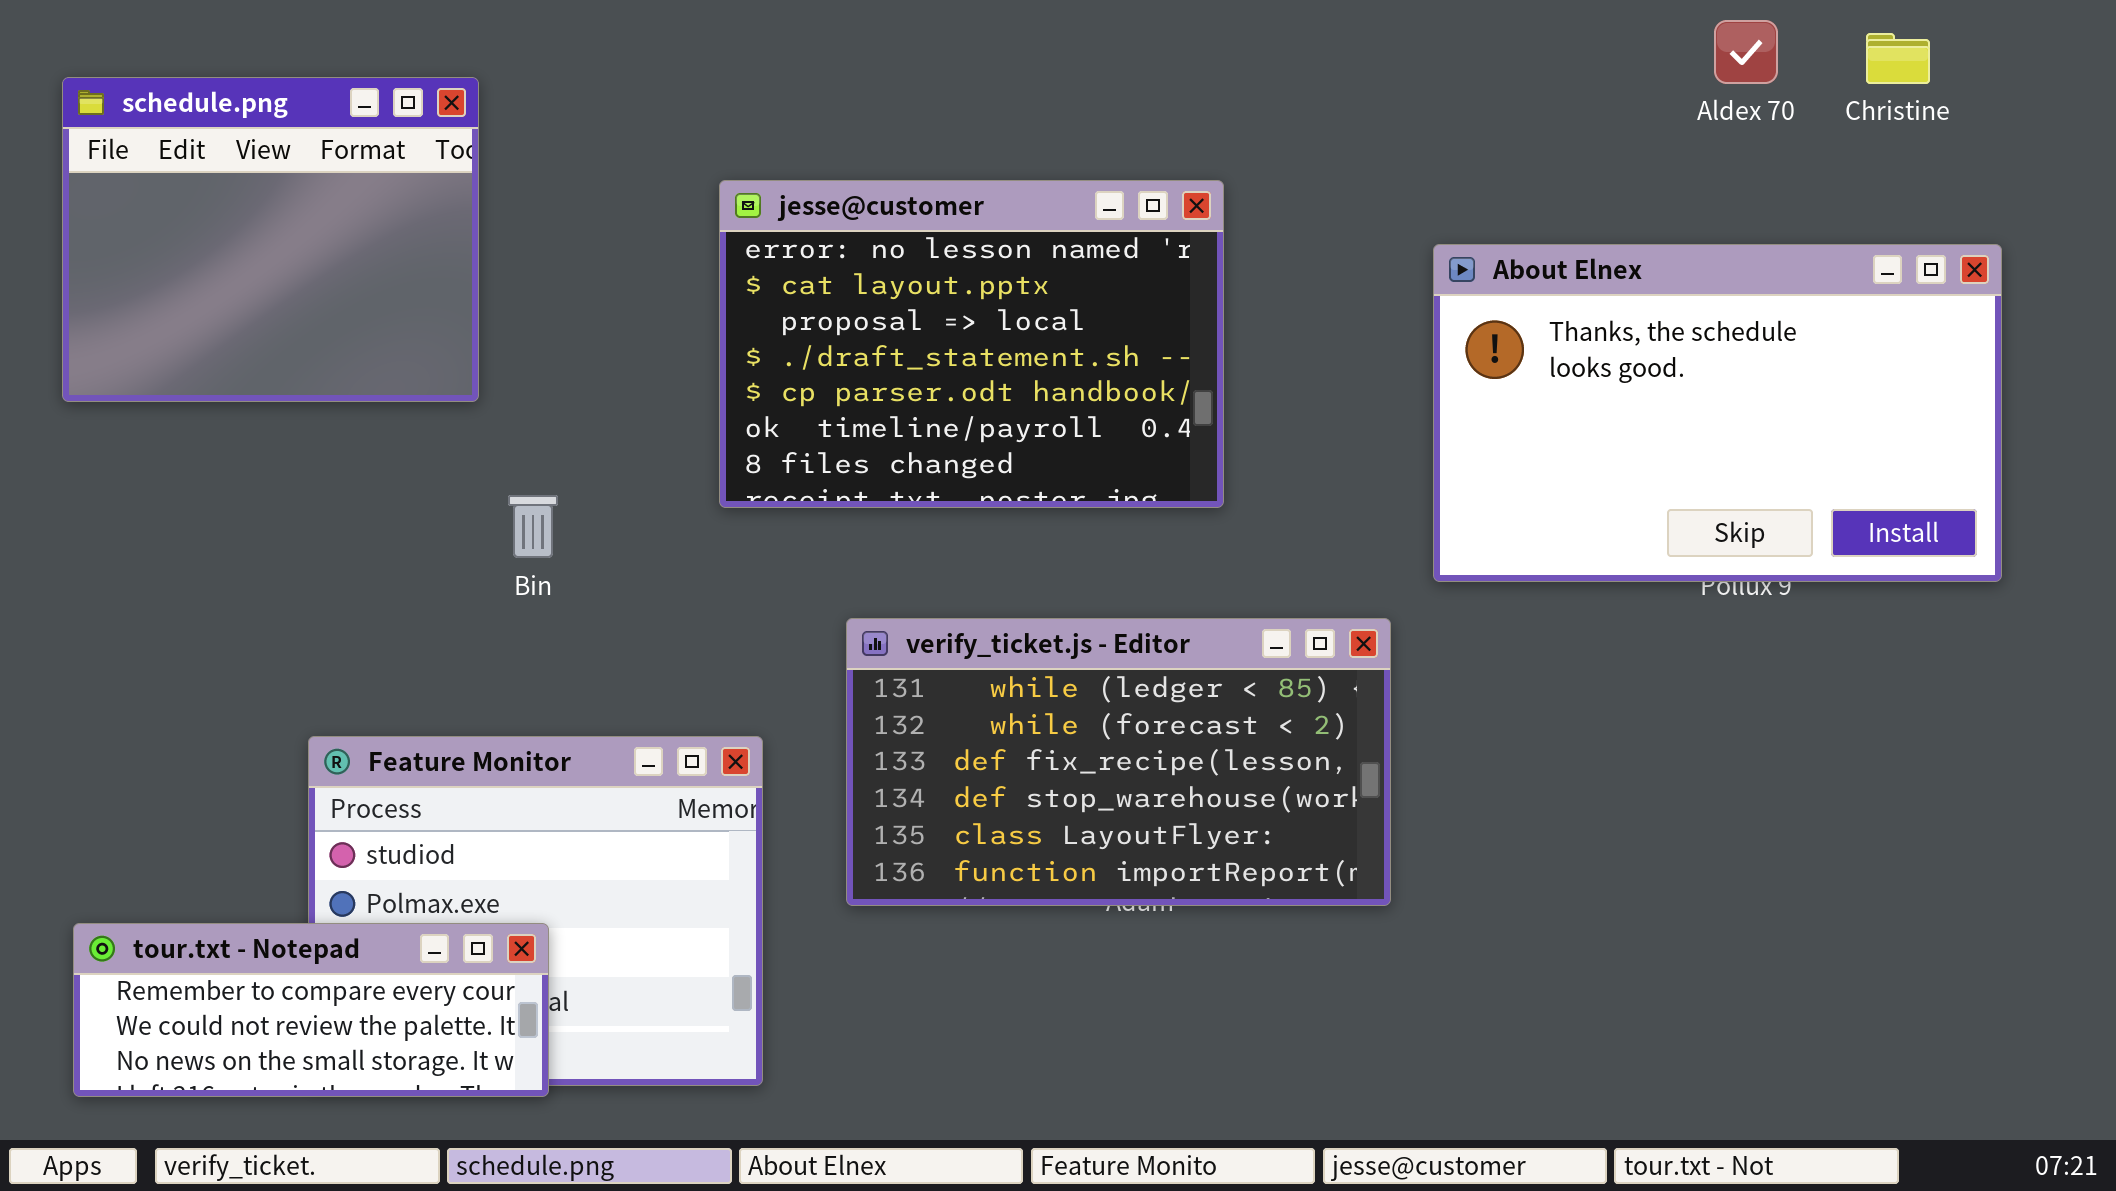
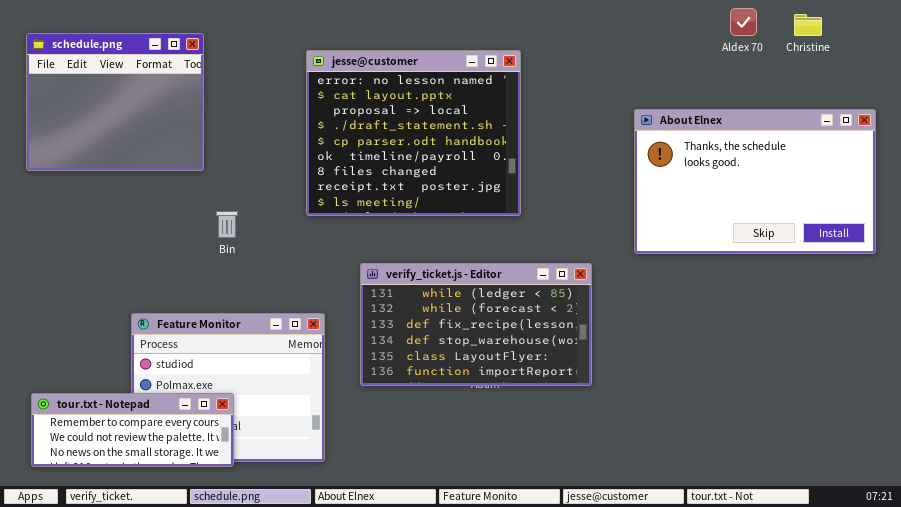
jesse@customer: [719,180,1224,508] -> [306,50,521,216], resized
About Elnex: [1433,244,2002,582] -> [634,109,876,254], moved

